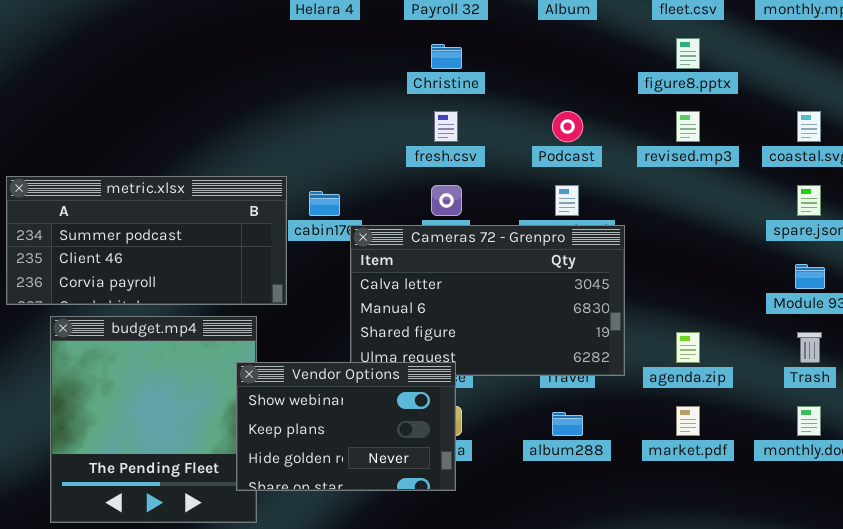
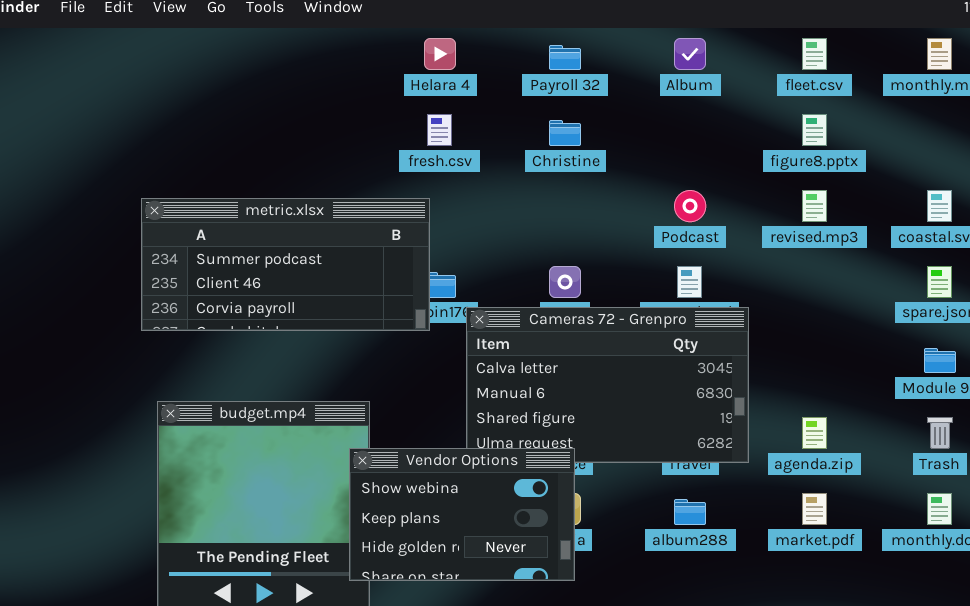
fresh.csv: [434,111,458,142] -> [427,114,452,146], moved
metric.xlsx: [6,176,287,305] -> [141,198,430,331], moved

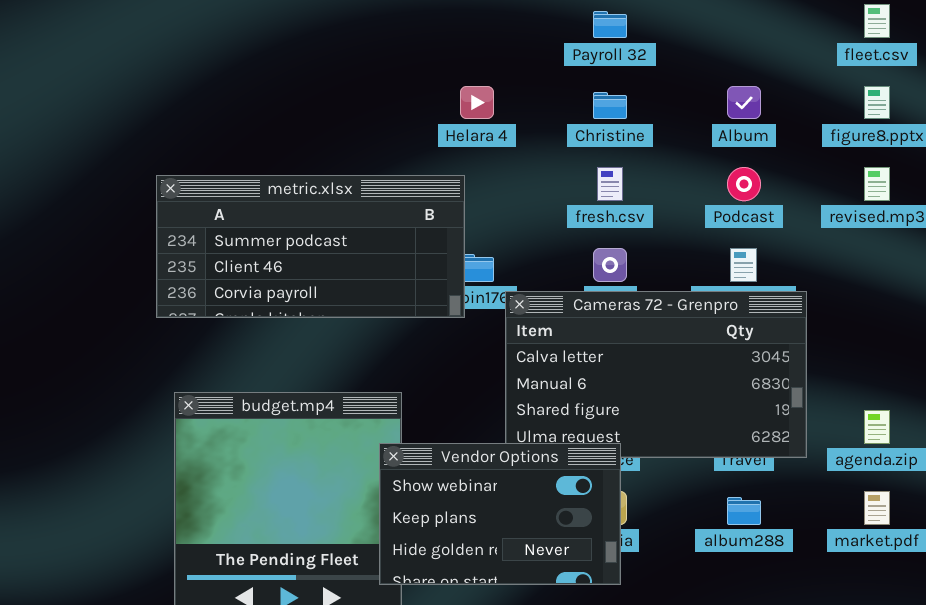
Helara 4: [424,38,456,70] -> [460,86,494,119], moved
Album: [674,38,706,70] -> [727,86,761,119], moved
fresh.csv: [427,114,452,146] -> [597,167,623,201], moved

